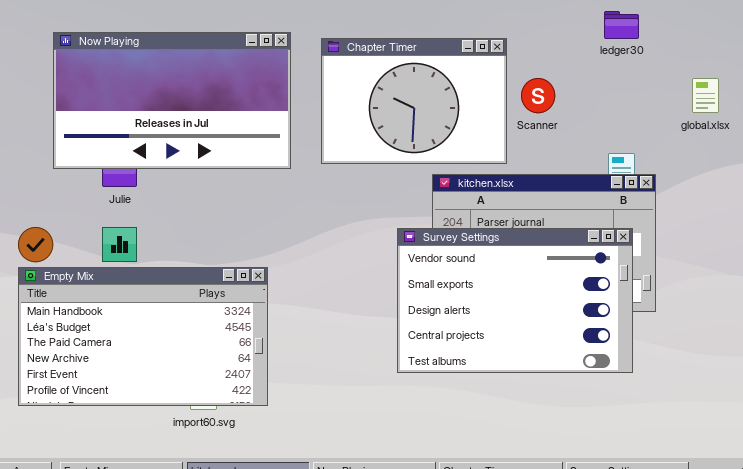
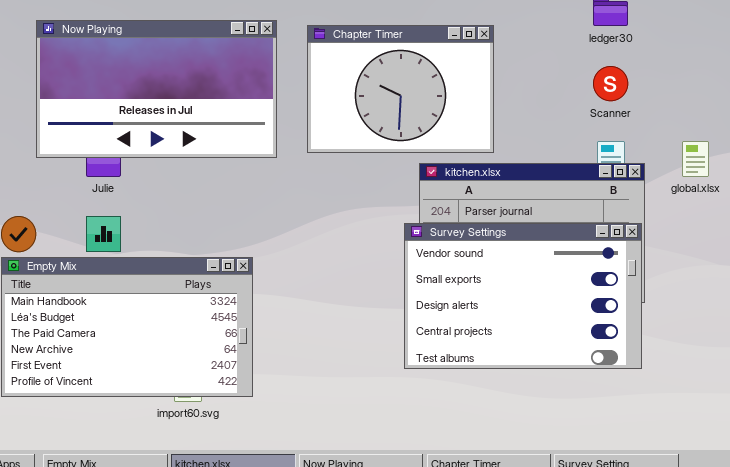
Scanner: [521,78,555,113] -> [593,66,628,101], moved
global.xlsx: [692,78,719,113] -> [682,141,709,177], moved
Survey Settings: [397,228,633,373] -> [404,223,642,369], moved

